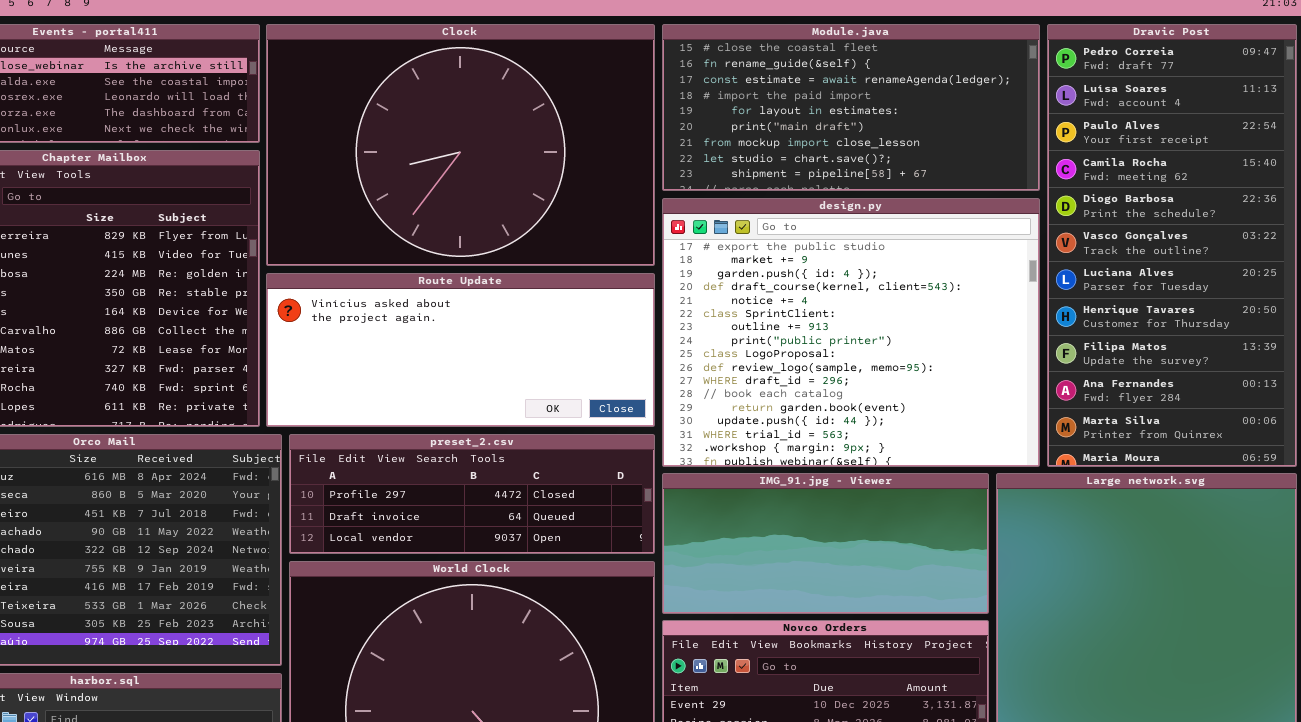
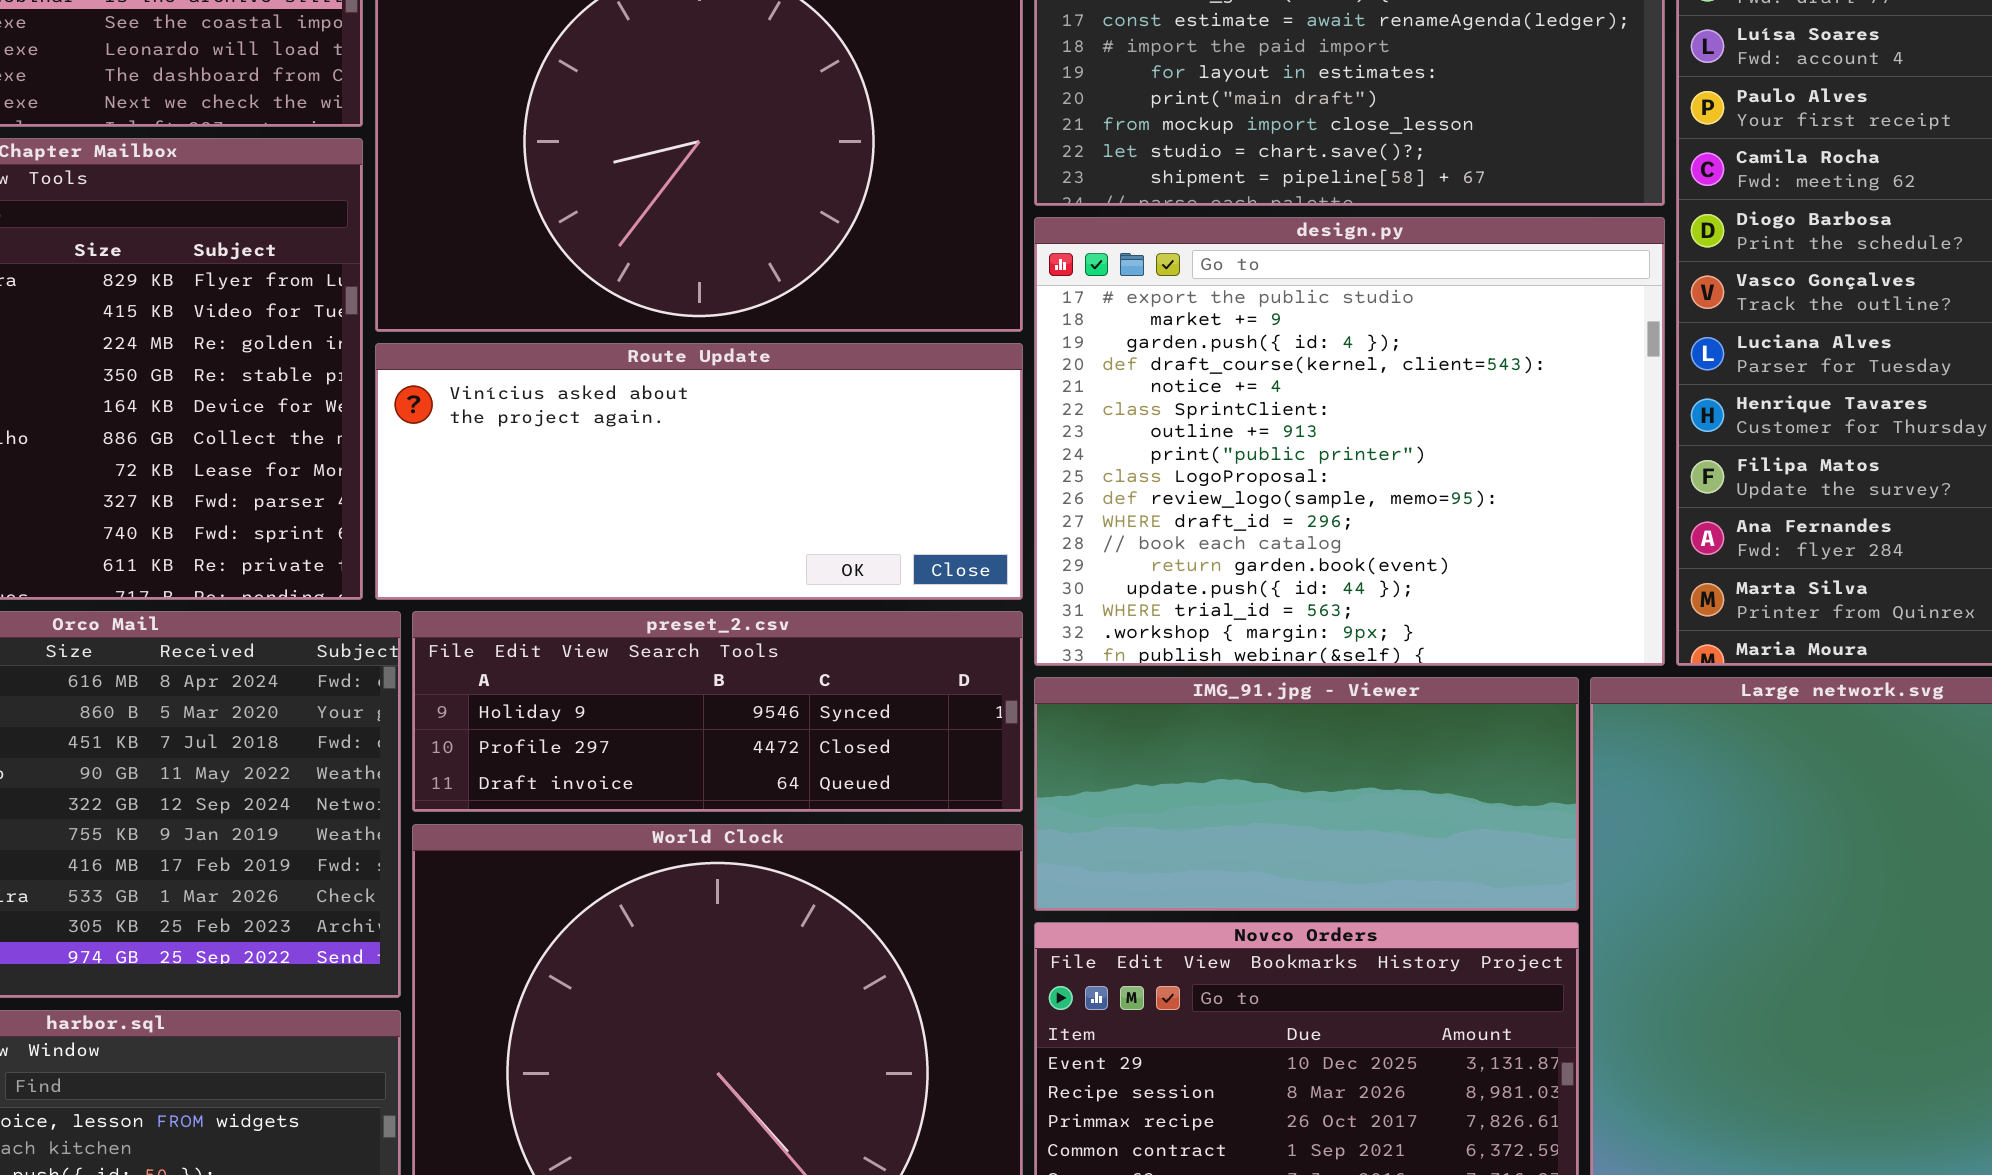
preset_2.csv: [289,434,655,554] -> [412,611,1023,812], scrolled up 1 row

